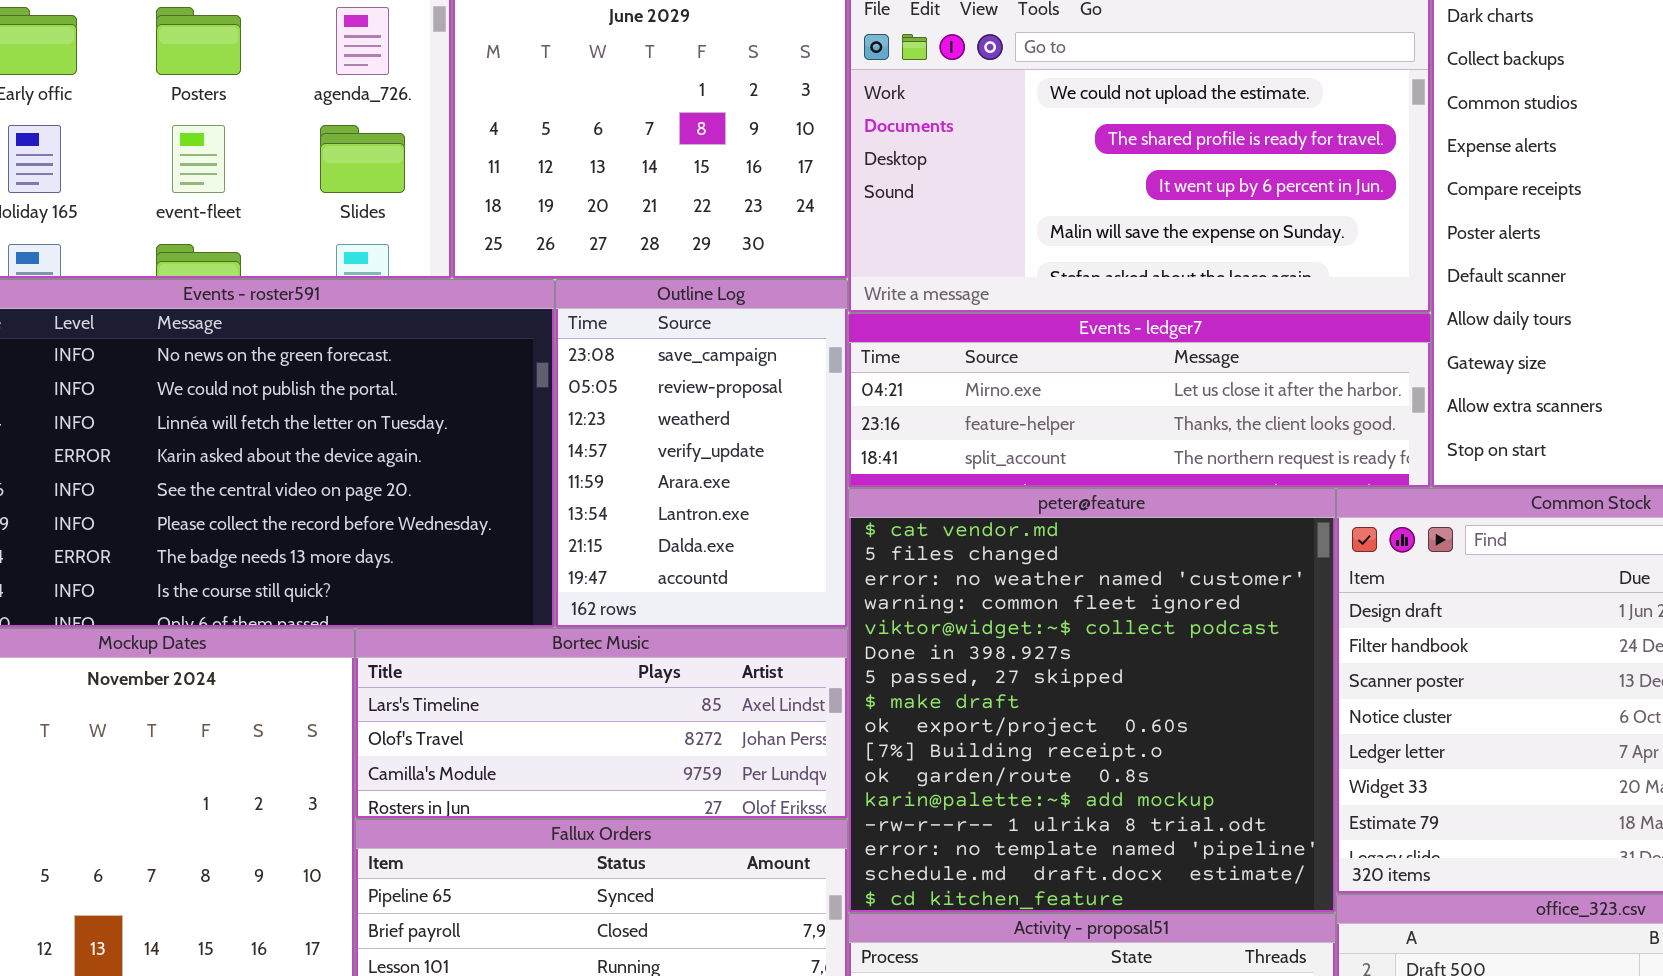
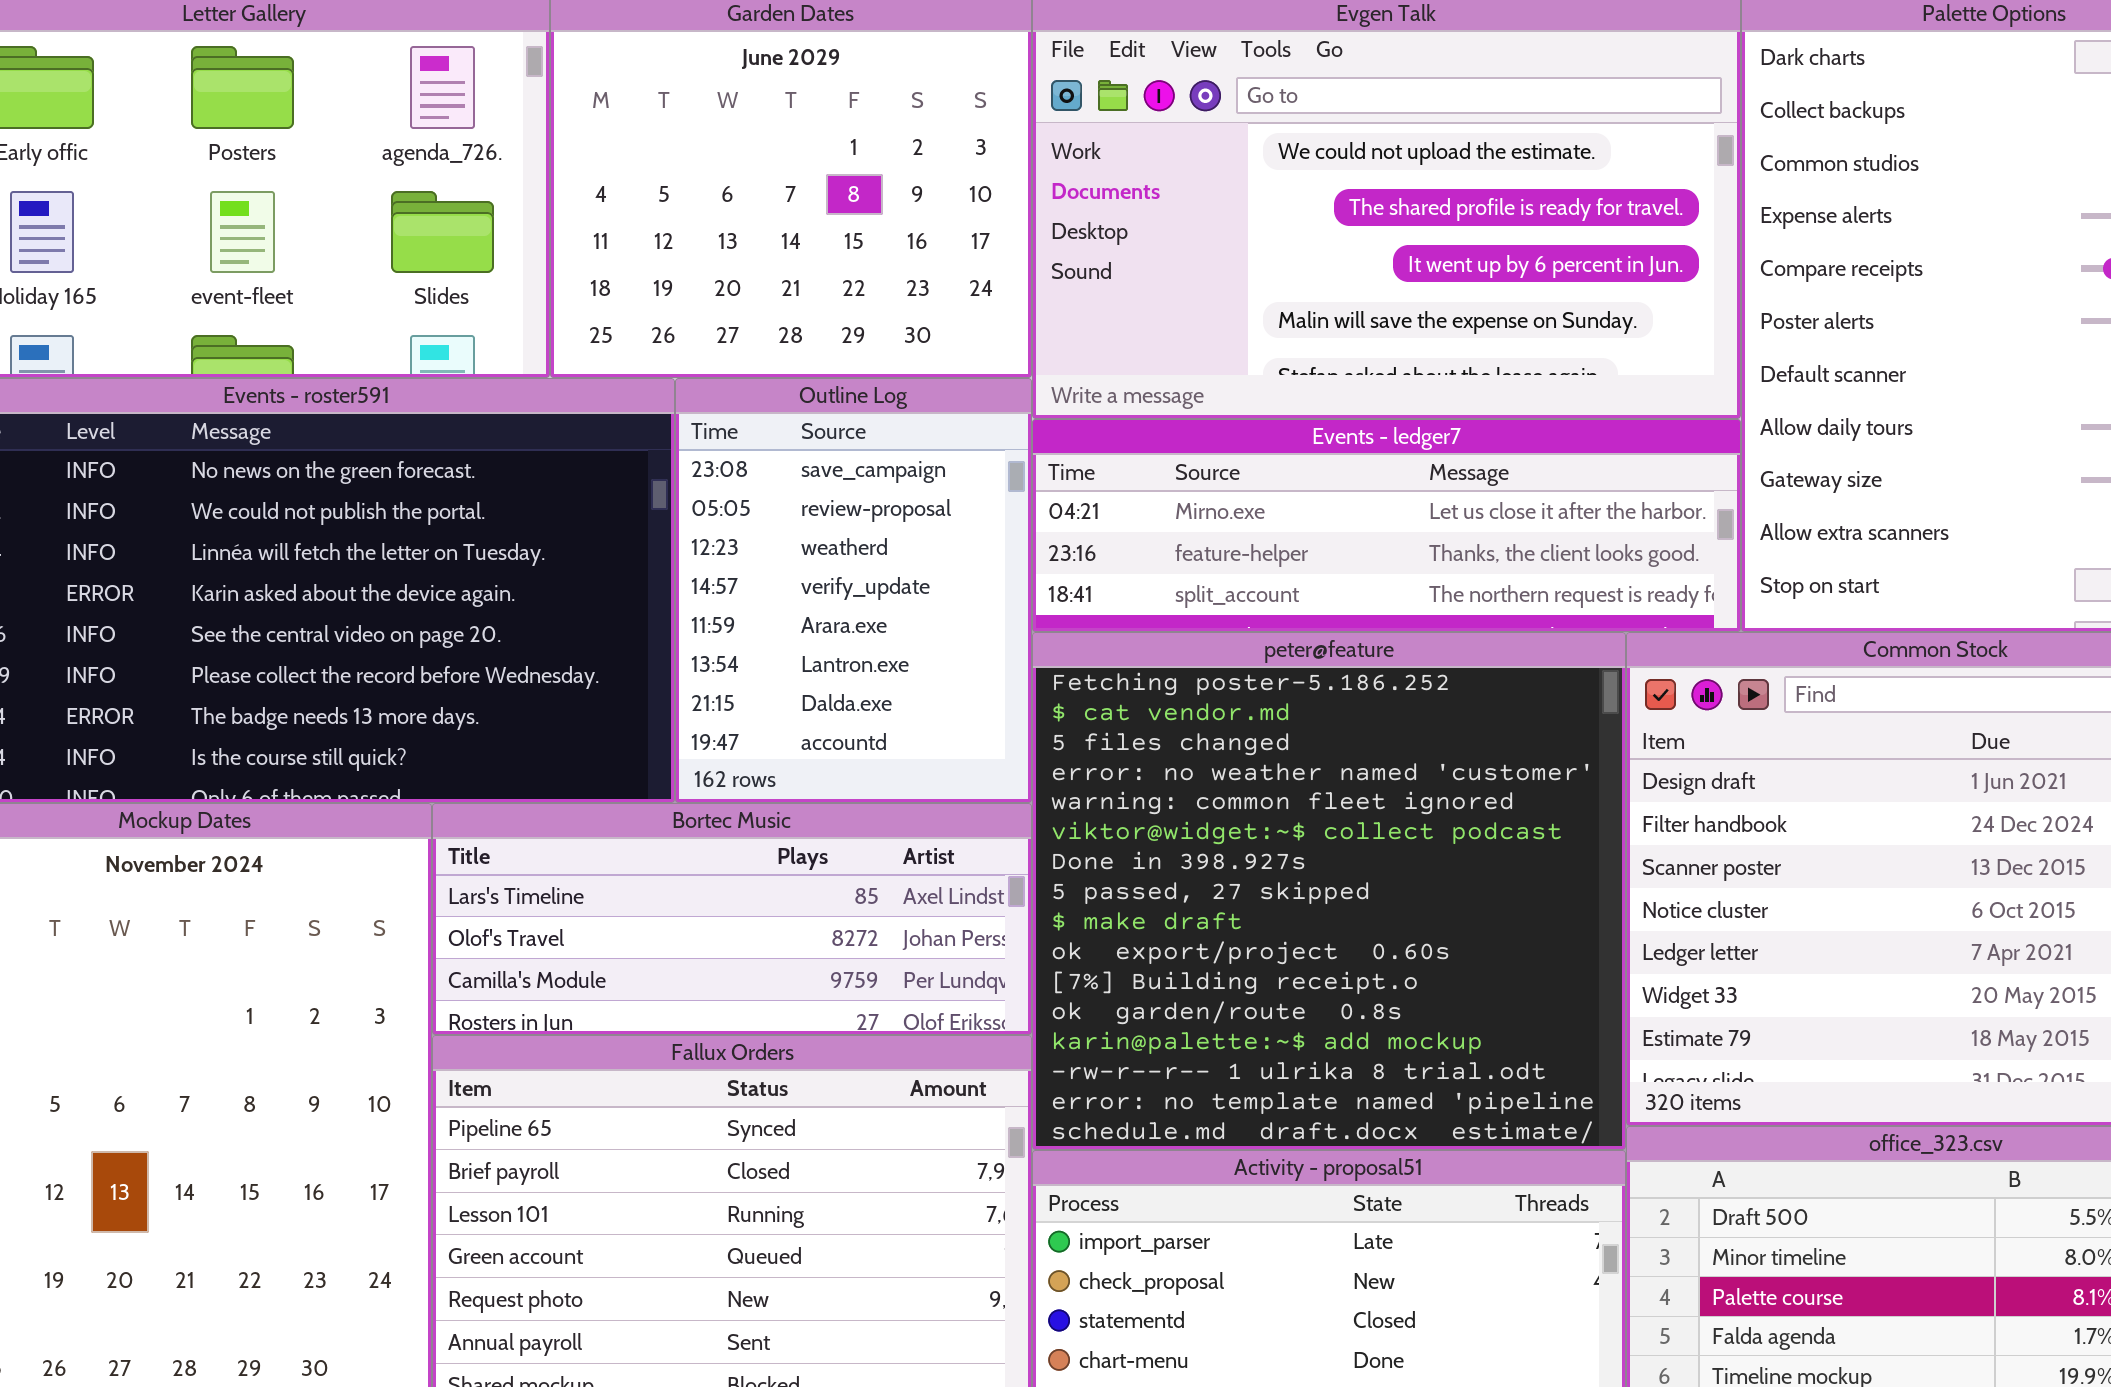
peter@feature: [848,488,1336,913] -> [1032,632,1626,1150], scrolled up 1 row

